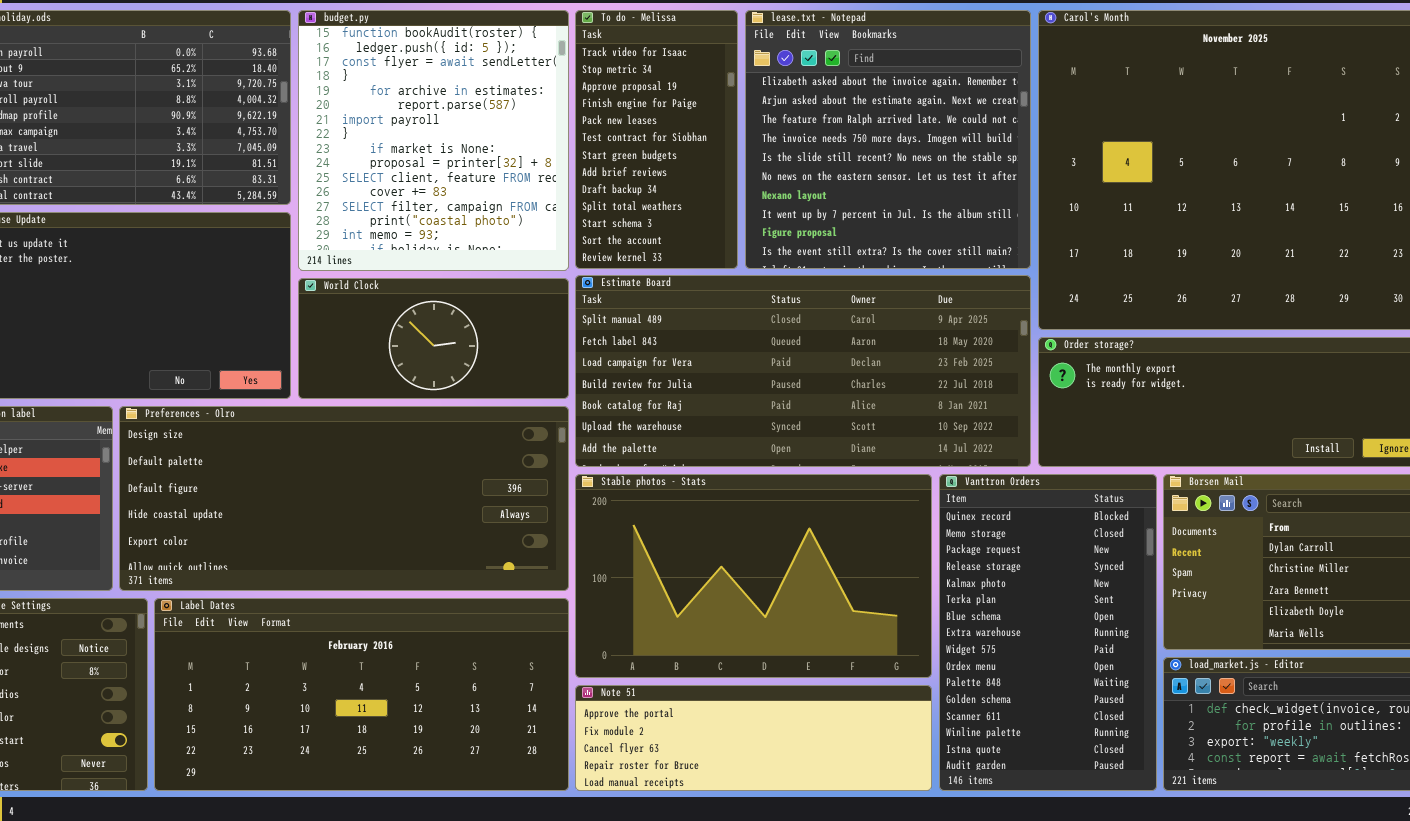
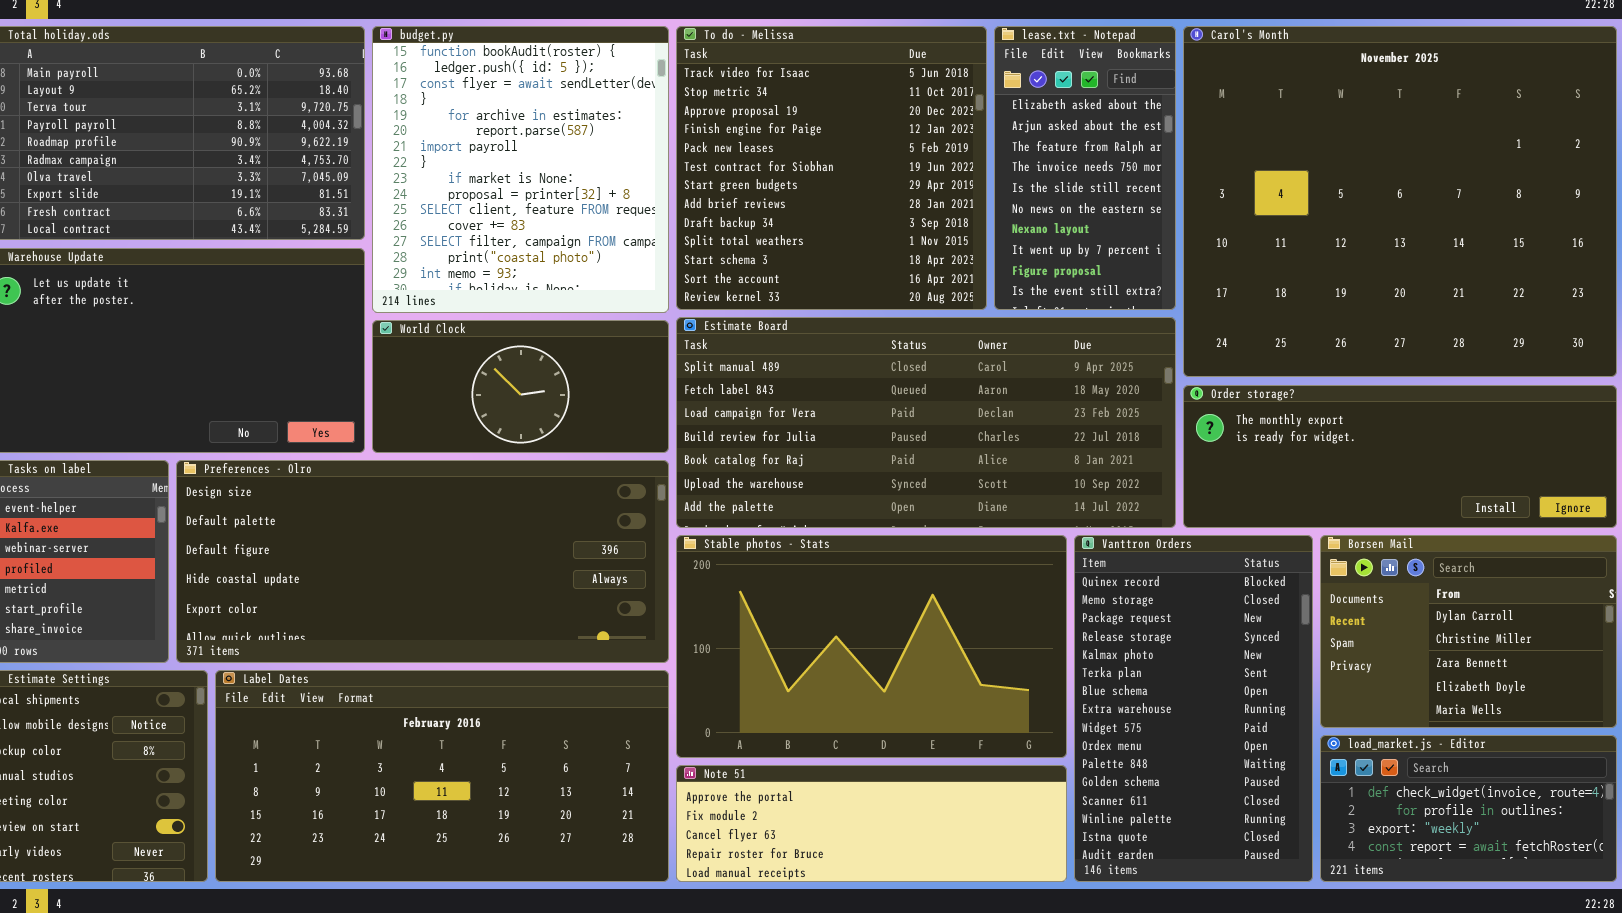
To do - Melissa: [575,10,738,269] -> [676,26,987,310], resized
lease.txt - Notepad: [745,10,1031,269] -> [994,26,1176,310], resized

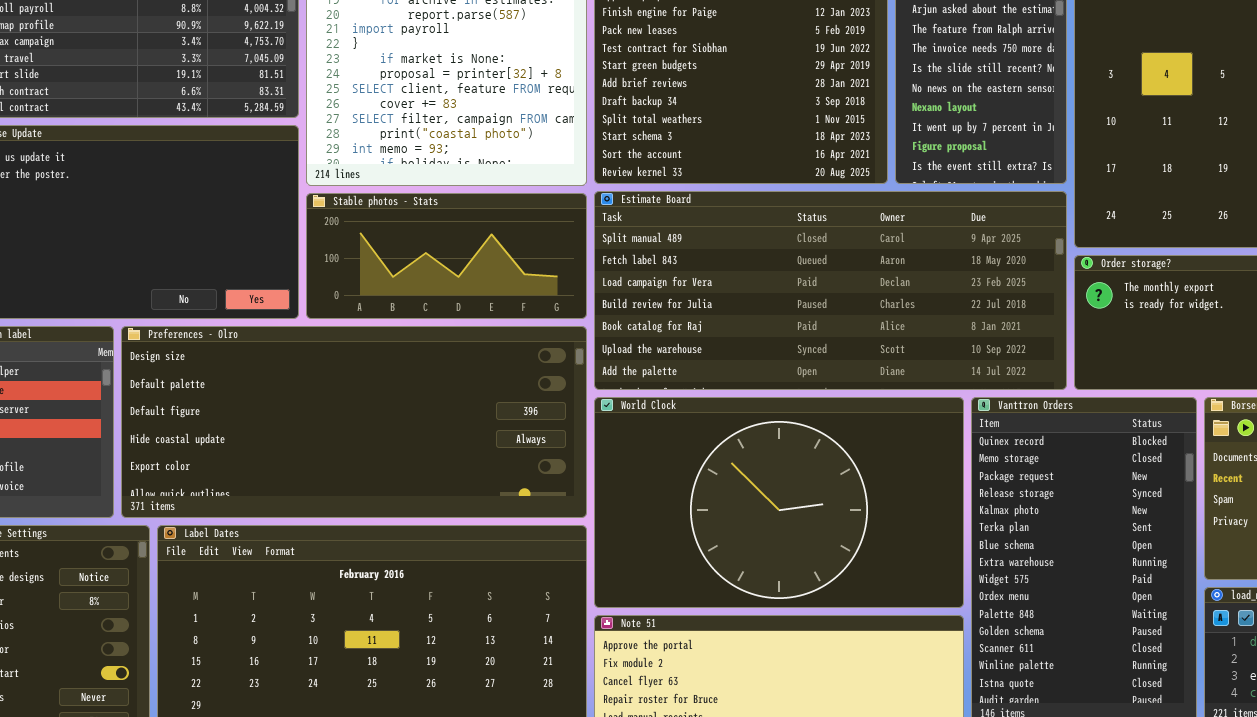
World Clock: [372,320,669,453] -> [594,397,964,608], moved, resized
Stable photos - Stats: [676,535,1067,758] -> [306,193,587,319], moved, resized

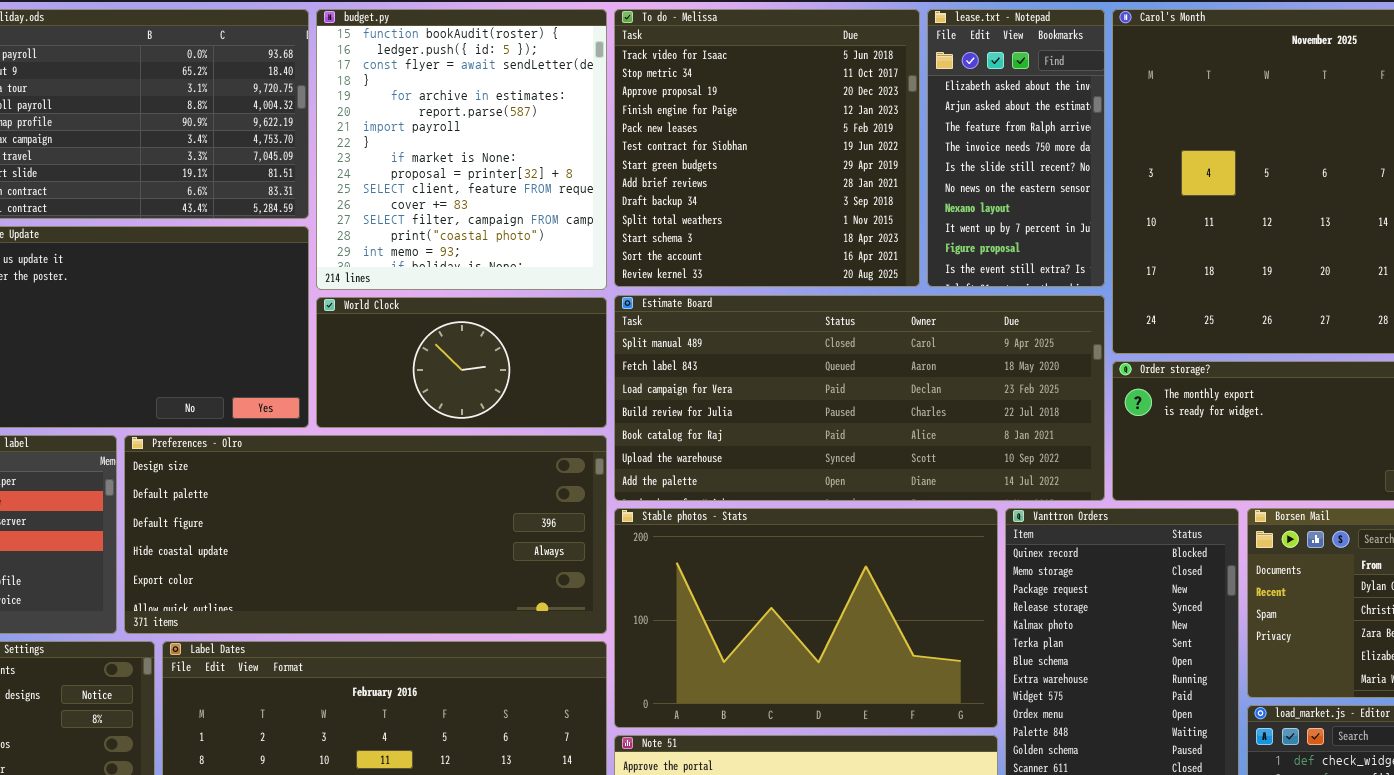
Stable photos - Stats: [306,193,587,319] -> [614,508,998,728], moved, resized
World Clock: [594,397,964,608] -> [316,297,607,428], moved, resized

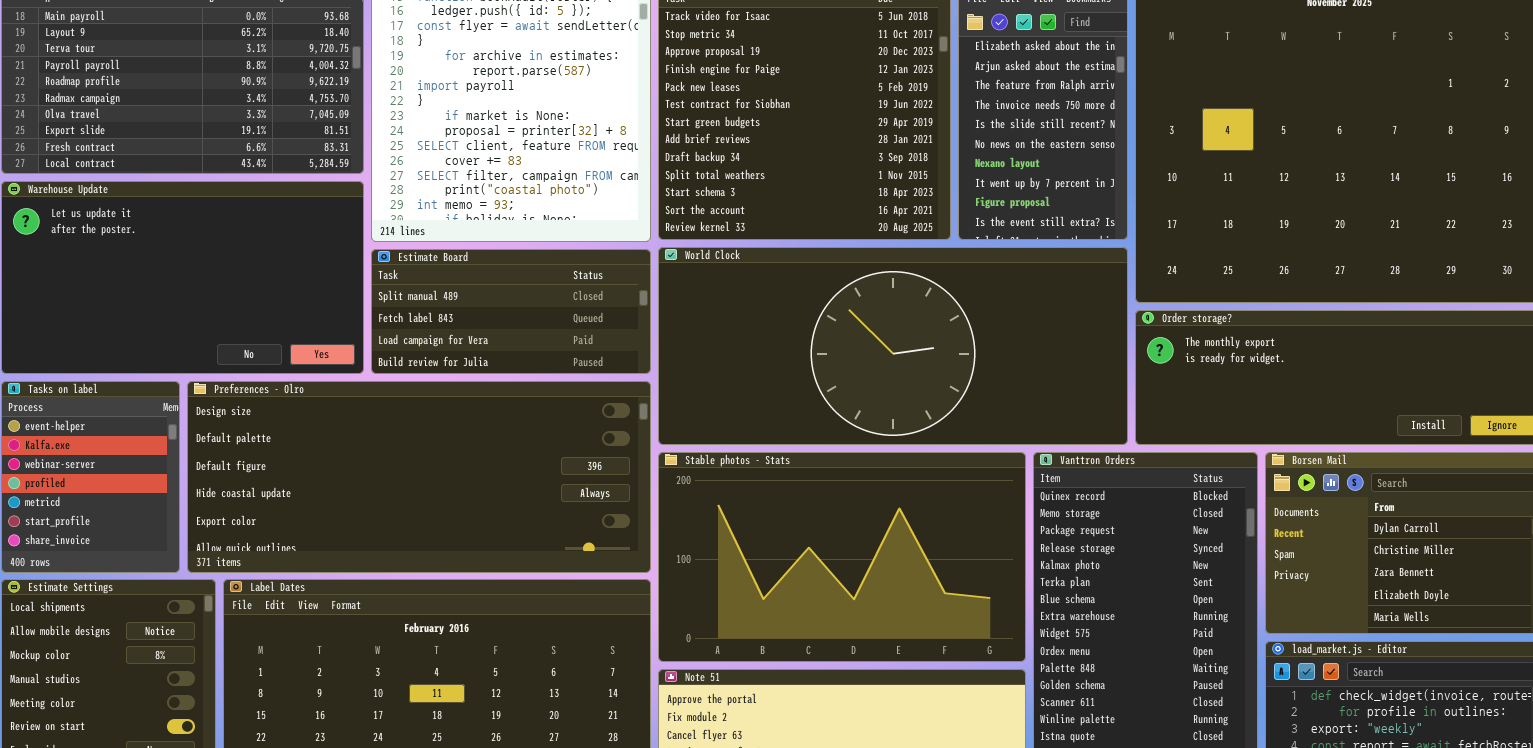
Estimate Board: [614,295,1105,501] -> [371,249,651,374], moved, resized
World Clock: [316,297,607,428] -> [658,247,1128,445], moved, resized

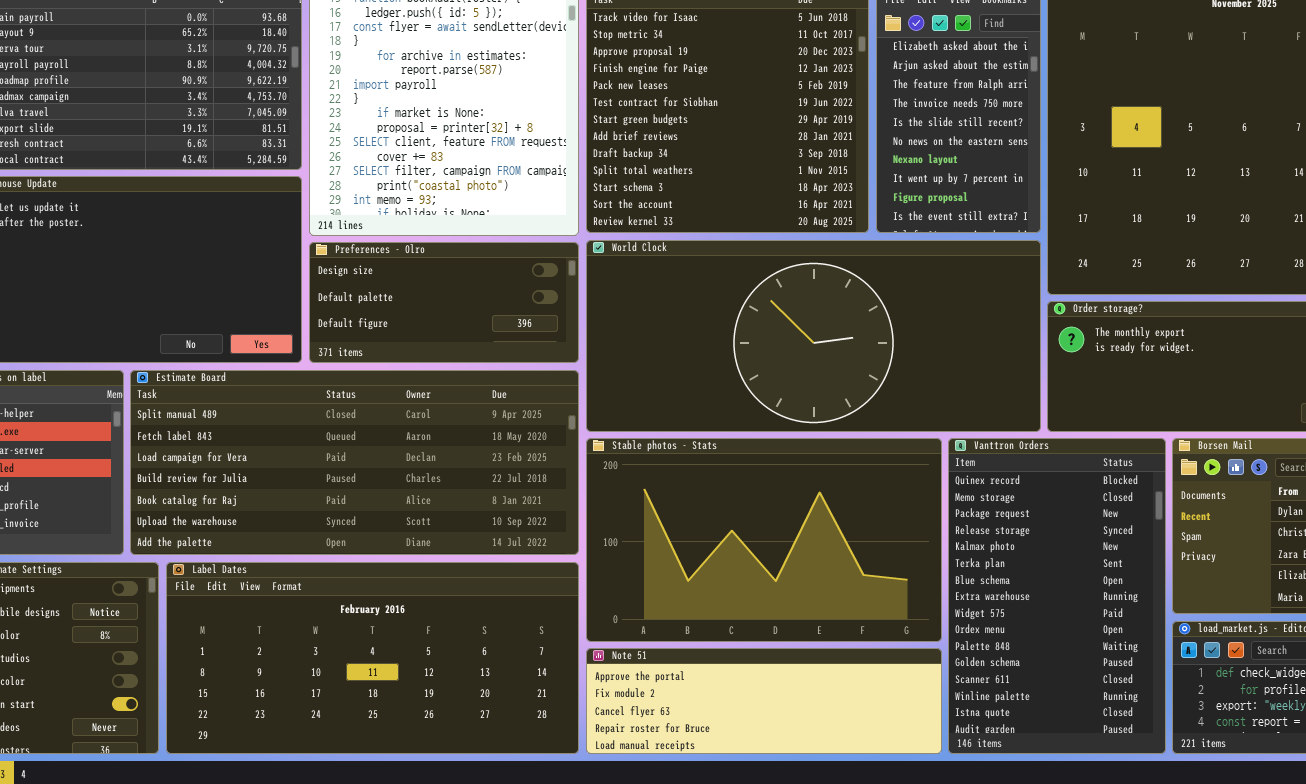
Estimate Board: [371,249,651,374] -> [130,370,579,555], moved, resized
Preferences - Olro: [187,381,651,573] -> [309,242,579,363], moved, resized

